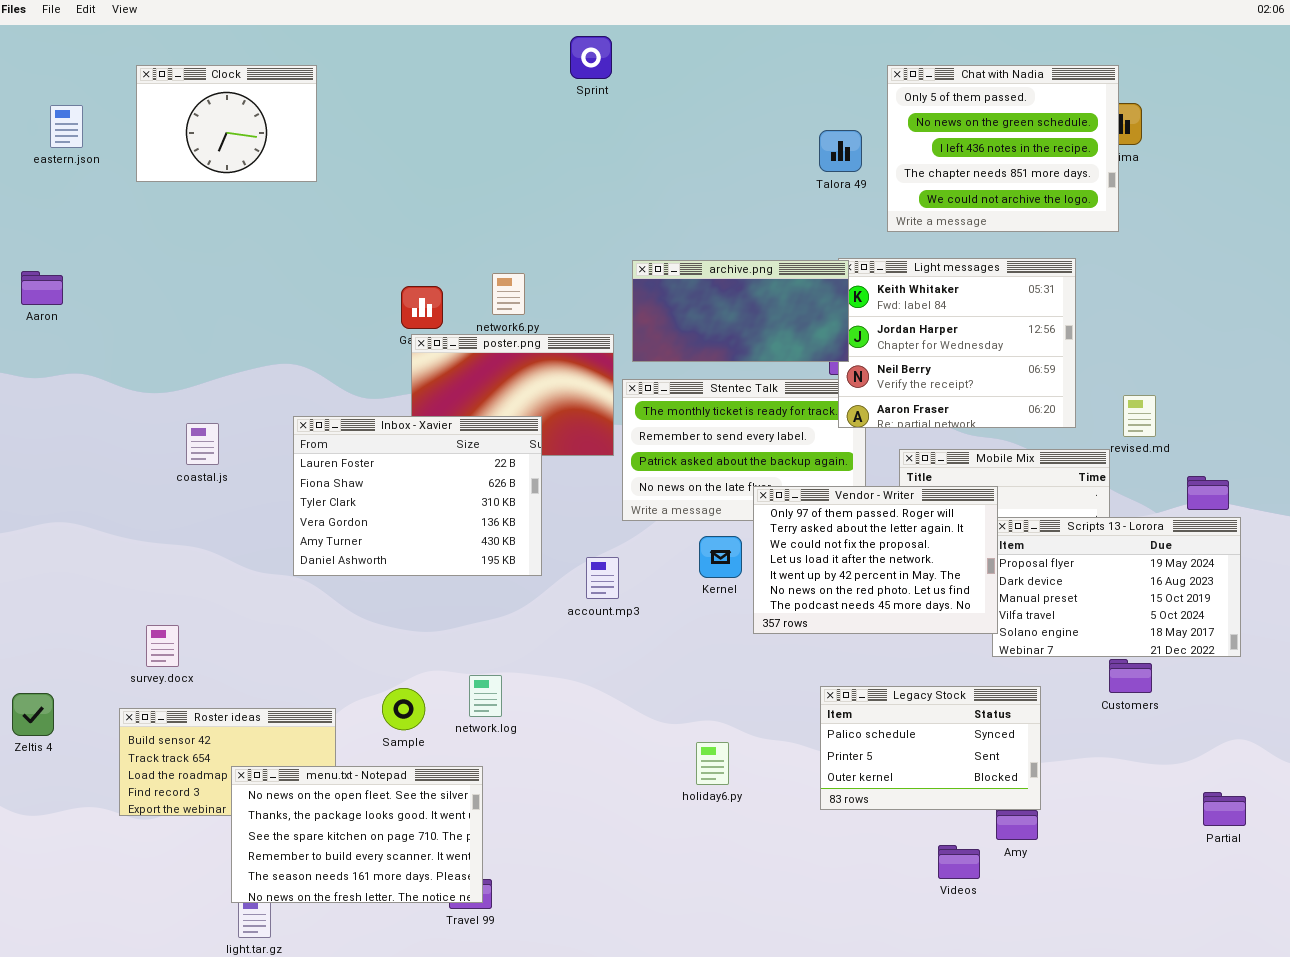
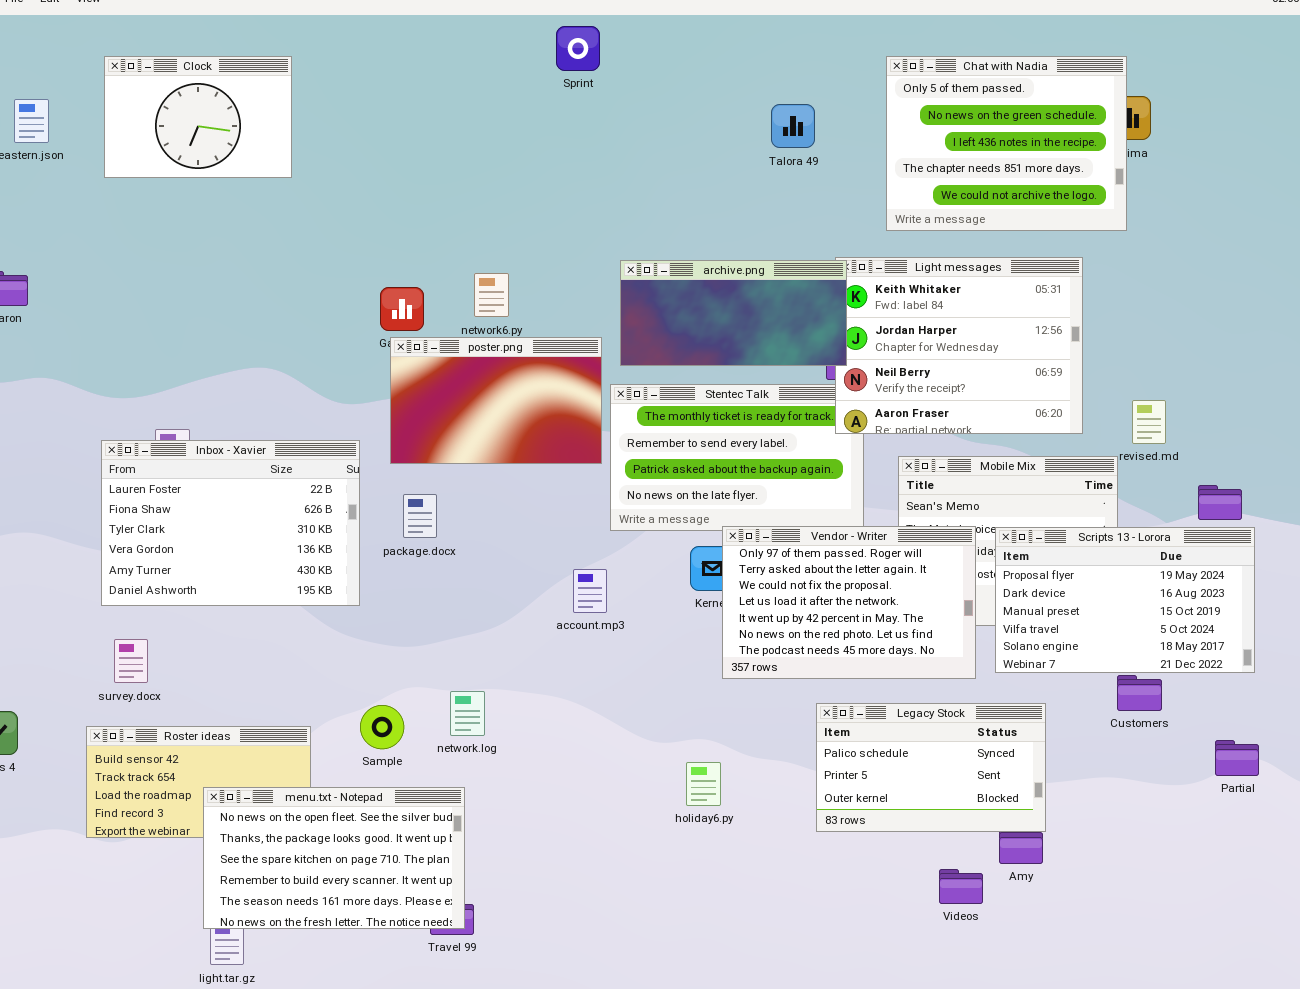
Talora 49: [819,130,862,172] -> [771,104,815,148], moved
Inbox - Xavier: [293,416,542,576] -> [101,440,360,606], moved
Vendor - Writer: [753,486,998,634] -> [722,526,976,679], moved
Partial: [1203,792,1246,826] -> [1215,740,1259,776], moved

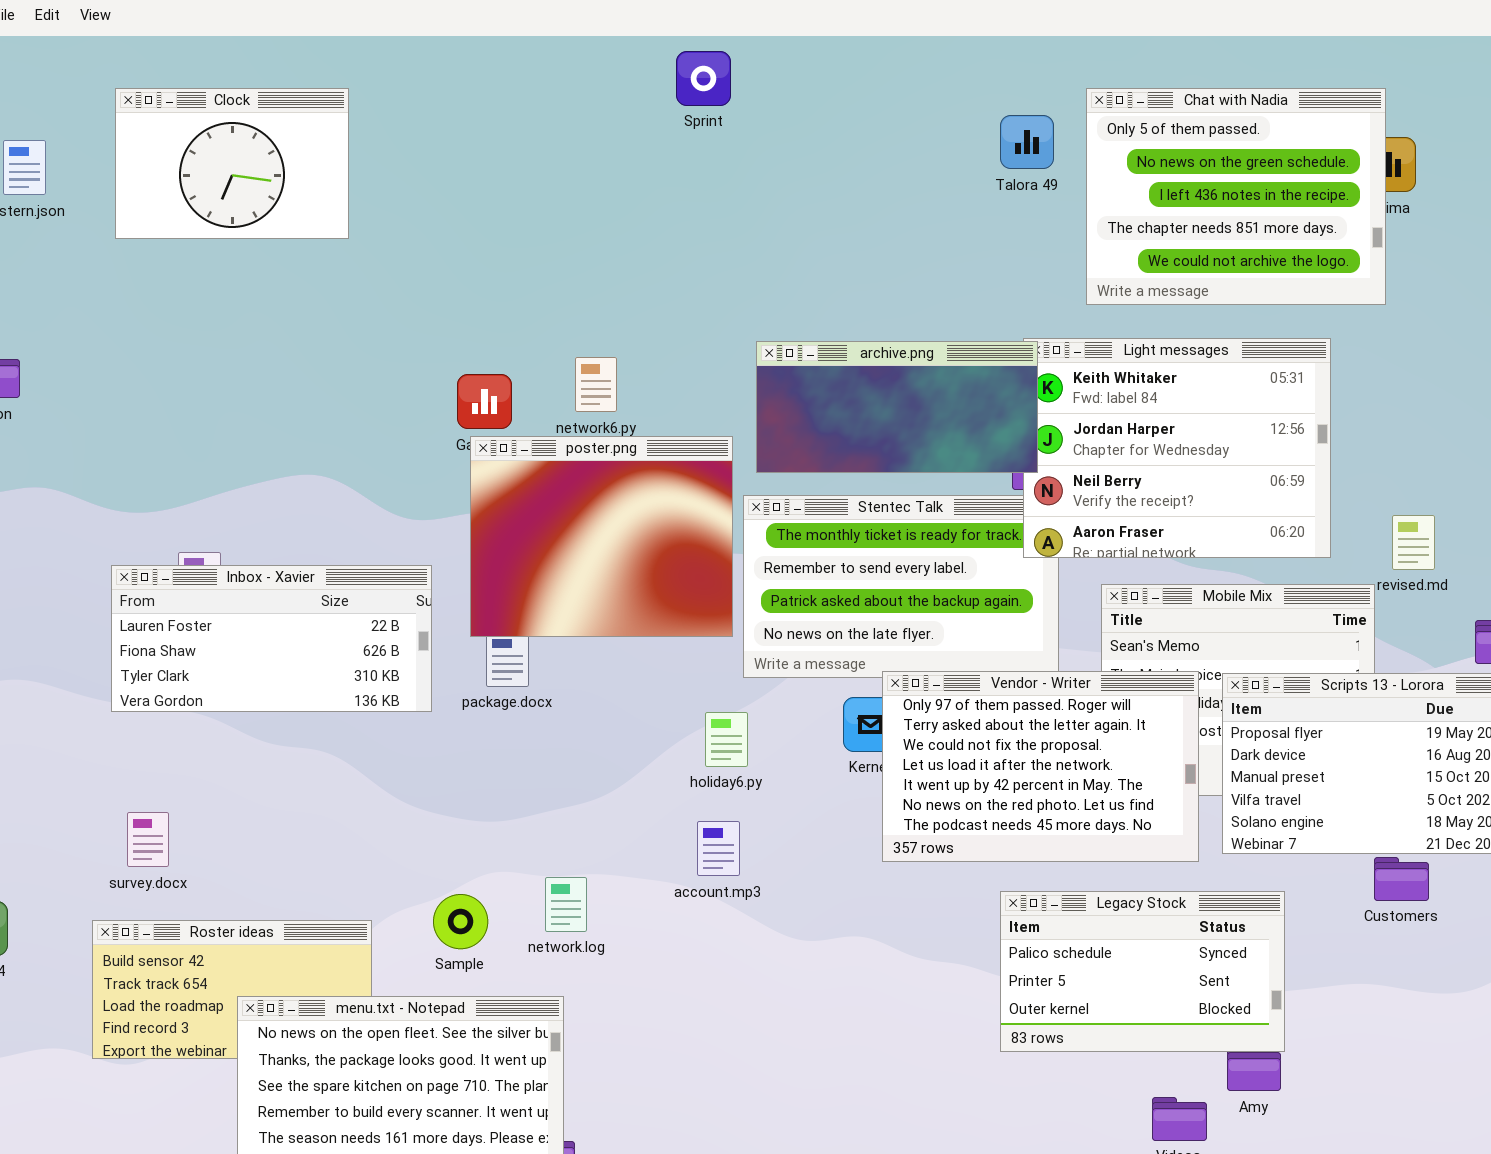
Talora 49: [771,104,815,148] -> [1000,115,1054,169], moved
poster.png: [390,337,602,464] -> [470,436,733,637], resized
Inbox - Xavier: [101,440,360,606] -> [111,565,432,712], resized
account.mp3: [573,569,607,613] -> [697,821,740,876], moved
holiday6.py: [686,762,721,806] -> [705,712,748,767], moved

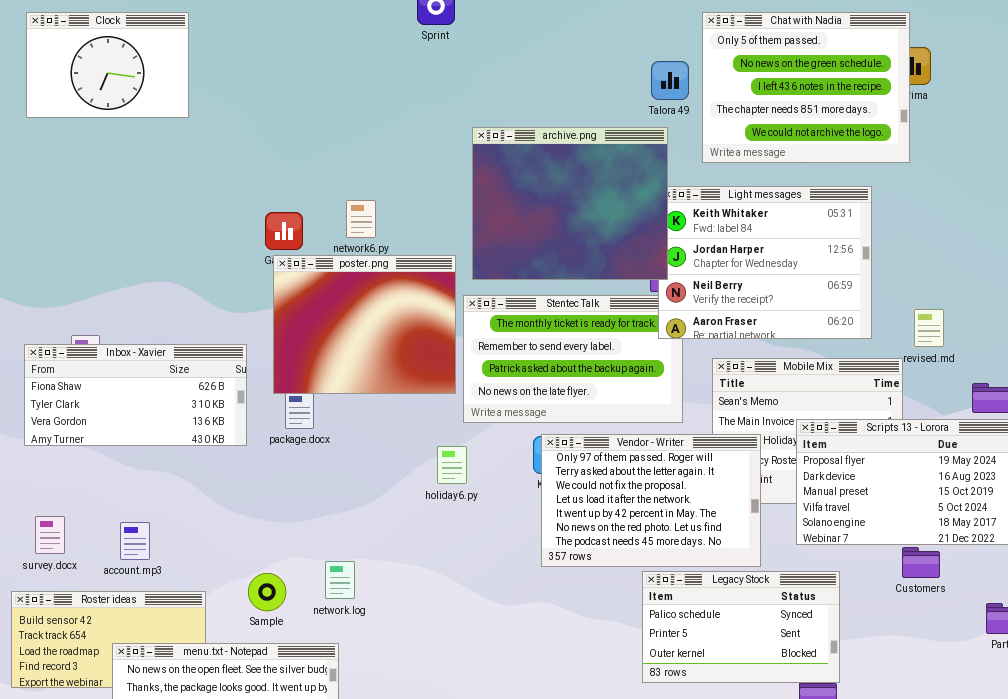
Talora 49: [1000,115,1054,169] -> [651,61,689,100], moved
archive.png: [756,341,1038,473] -> [472,127,668,280], resized
Inbox - Xavier: [111,565,432,712] -> [24,344,247,446], scrolled down 1 row
Vendor - Writer: [882,671,1199,862] -> [541,434,761,567], moved
account.mp3: [697,821,740,876] -> [120,522,150,560], moved

